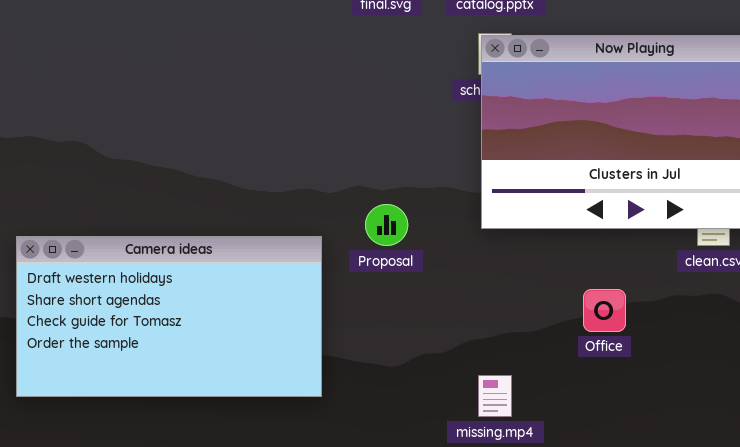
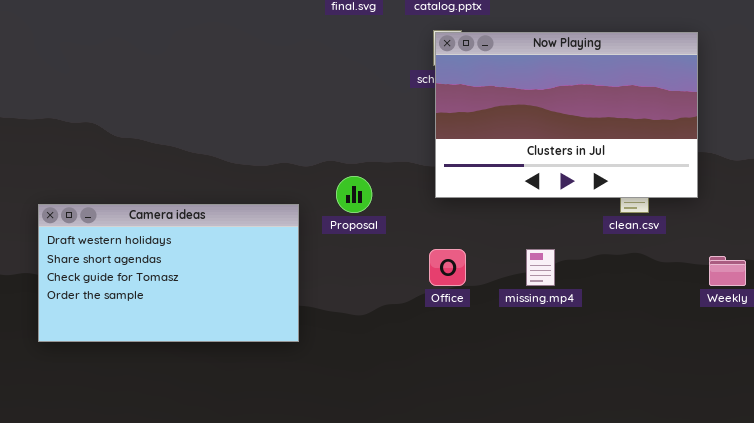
Office: [583,289,626,332] -> [429,249,466,286], moved
missing.mp4: [478,375,512,417] -> [526,249,555,286], moved

